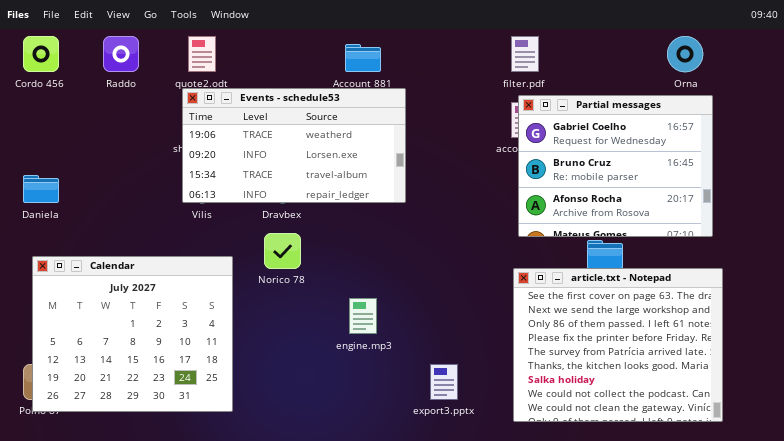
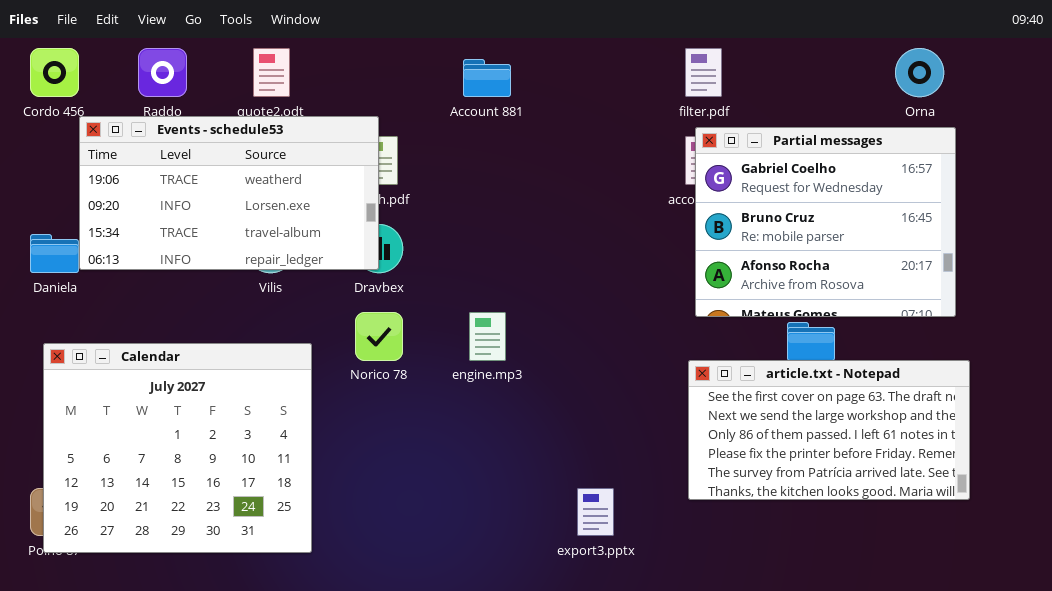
Events - schedule53: [182,88,406,203] -> [79,116,379,270], moved
article.txt - Notepad: [513,268,723,422] -> [688,360,970,500], resized
engine.mp3: [349,298,377,334] -> [469,312,506,361], moved

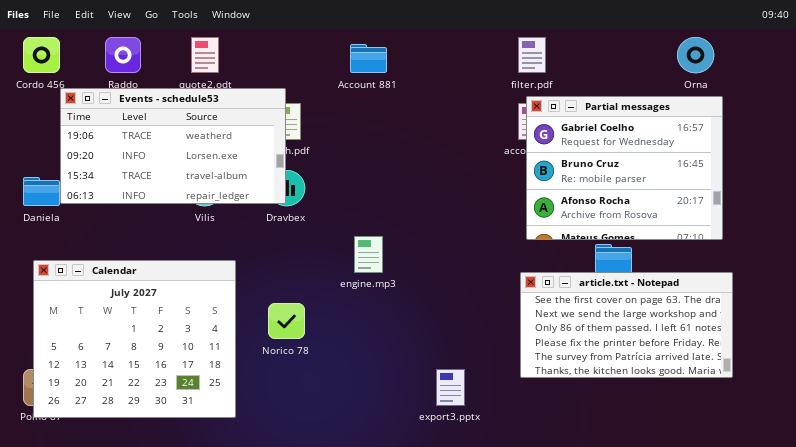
Norico 78: [355,312,403,361] -> [268,303,305,339], moved

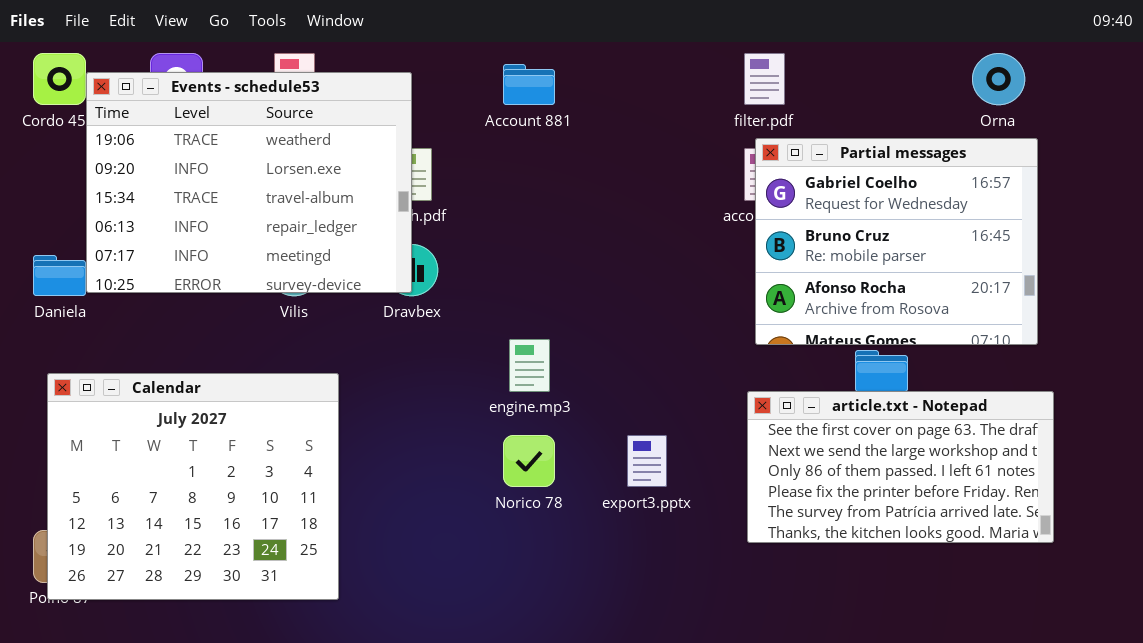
Events - schedule53: [60,88,286,204] -> [86,72,412,293], resized
Norico 78: [268,303,305,339] -> [503,435,555,487], moved
export3.pptx: [436,369,465,406] -> [627,435,667,487], moved

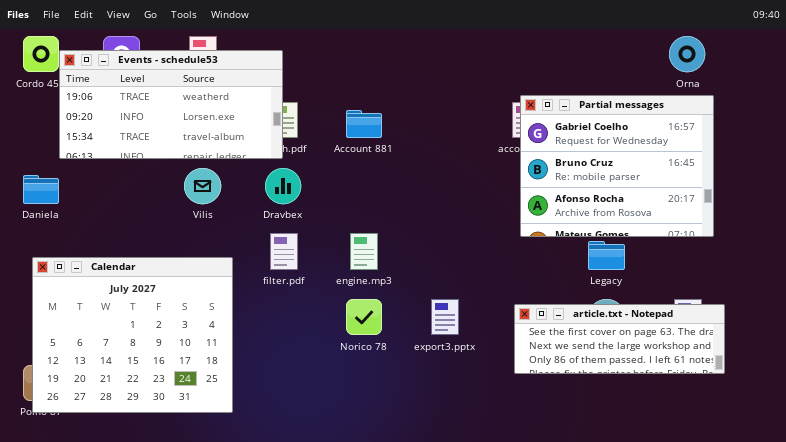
filter.pdf: [744,53,785,105] -> [270,233,298,270], moved
Account 881: [503,64,555,105] -> [346,110,382,138], moved
Events - schedule53: [86,72,412,293] -> [59,50,283,159], resized
article.txt - Notepad: [747,391,1054,543] -> [514,304,725,374], resized

